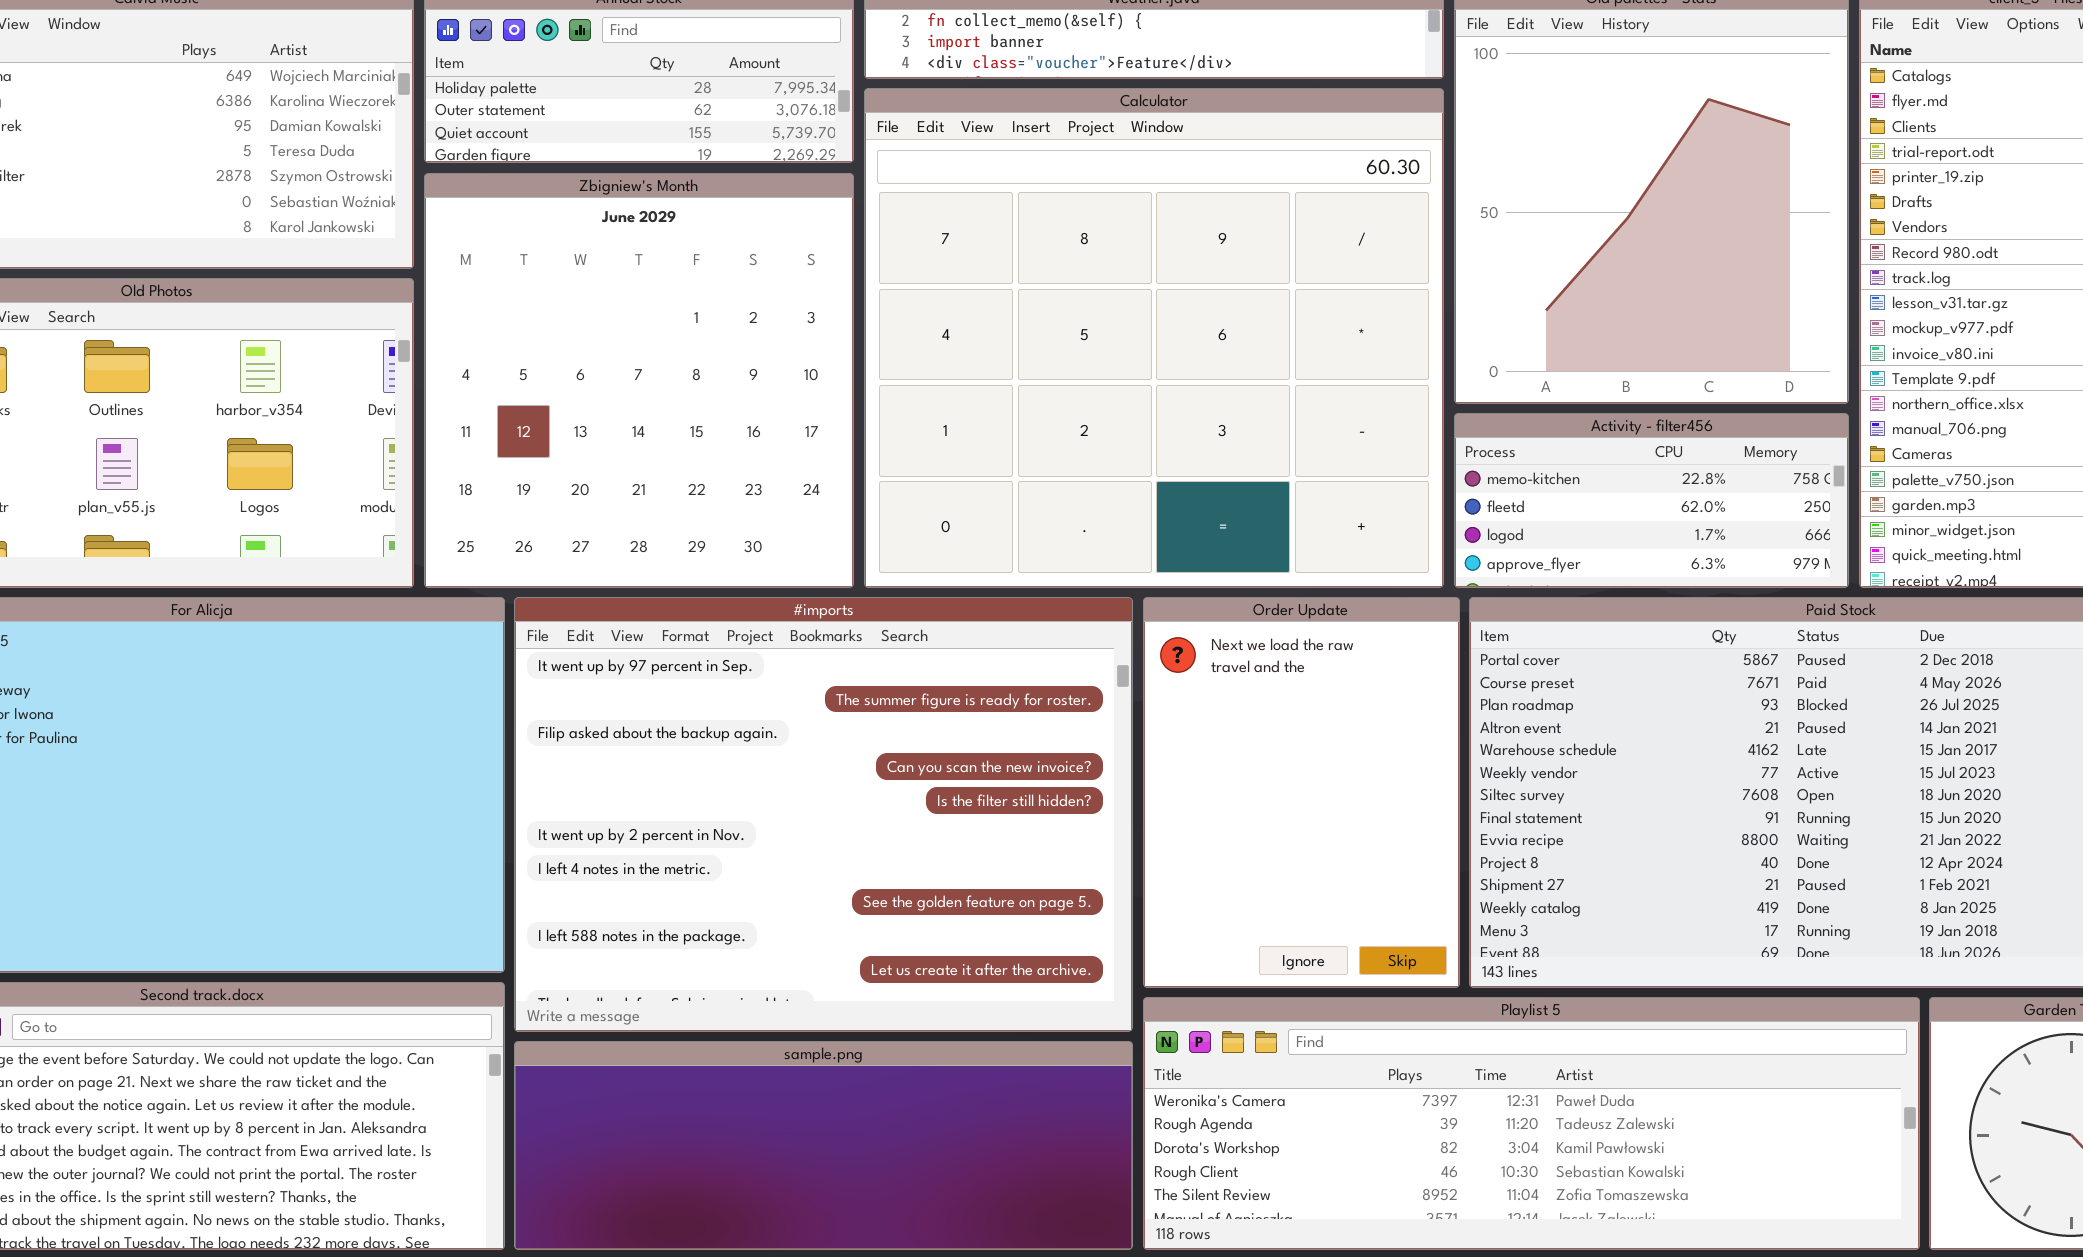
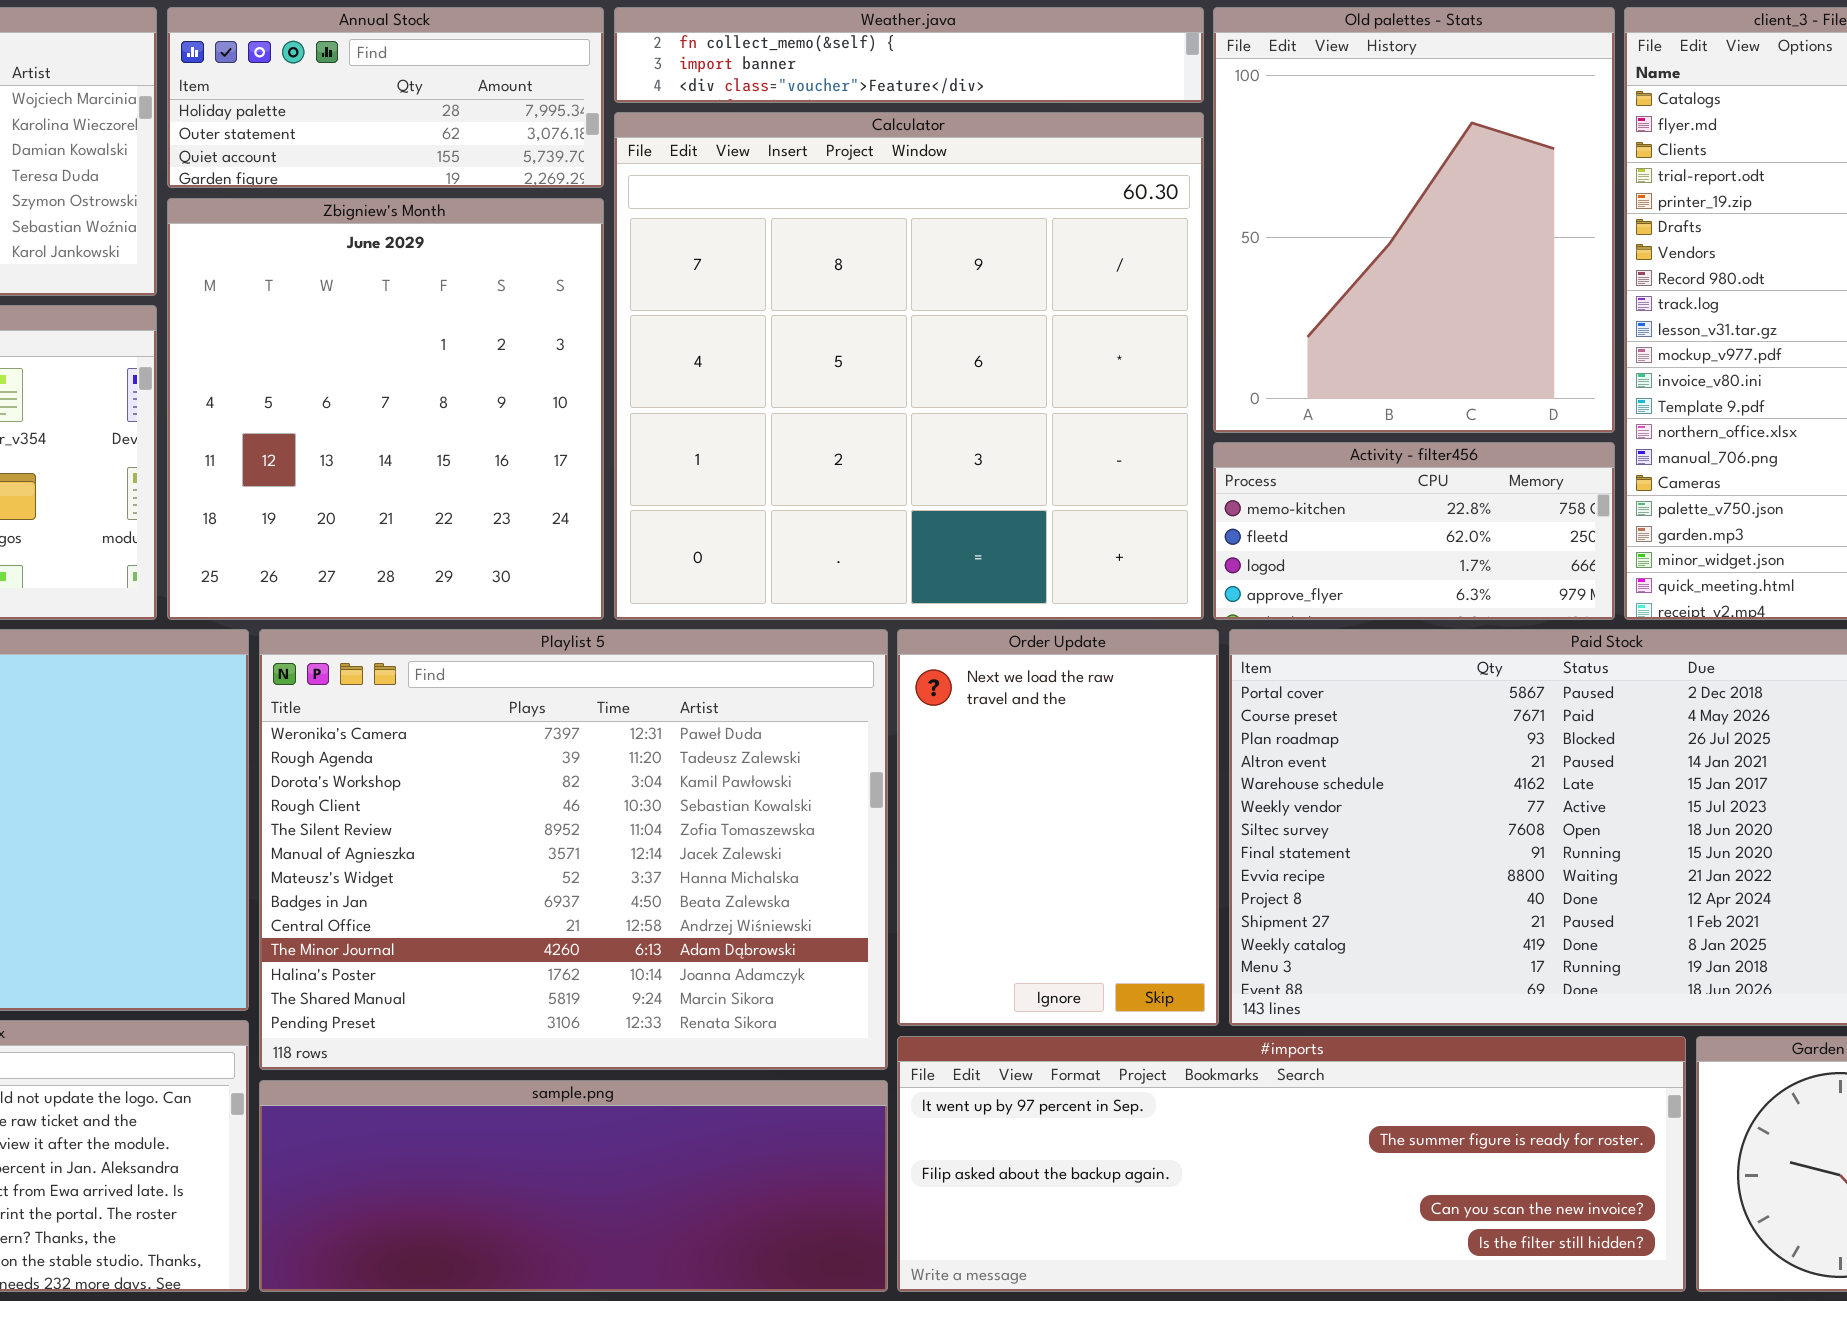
#imports: [514,597,1133,1032] -> [897,1036,1686,1292], moved, resized
Playlist 5: [1143,997,1920,1250] -> [259,629,888,1070], moved, resized

